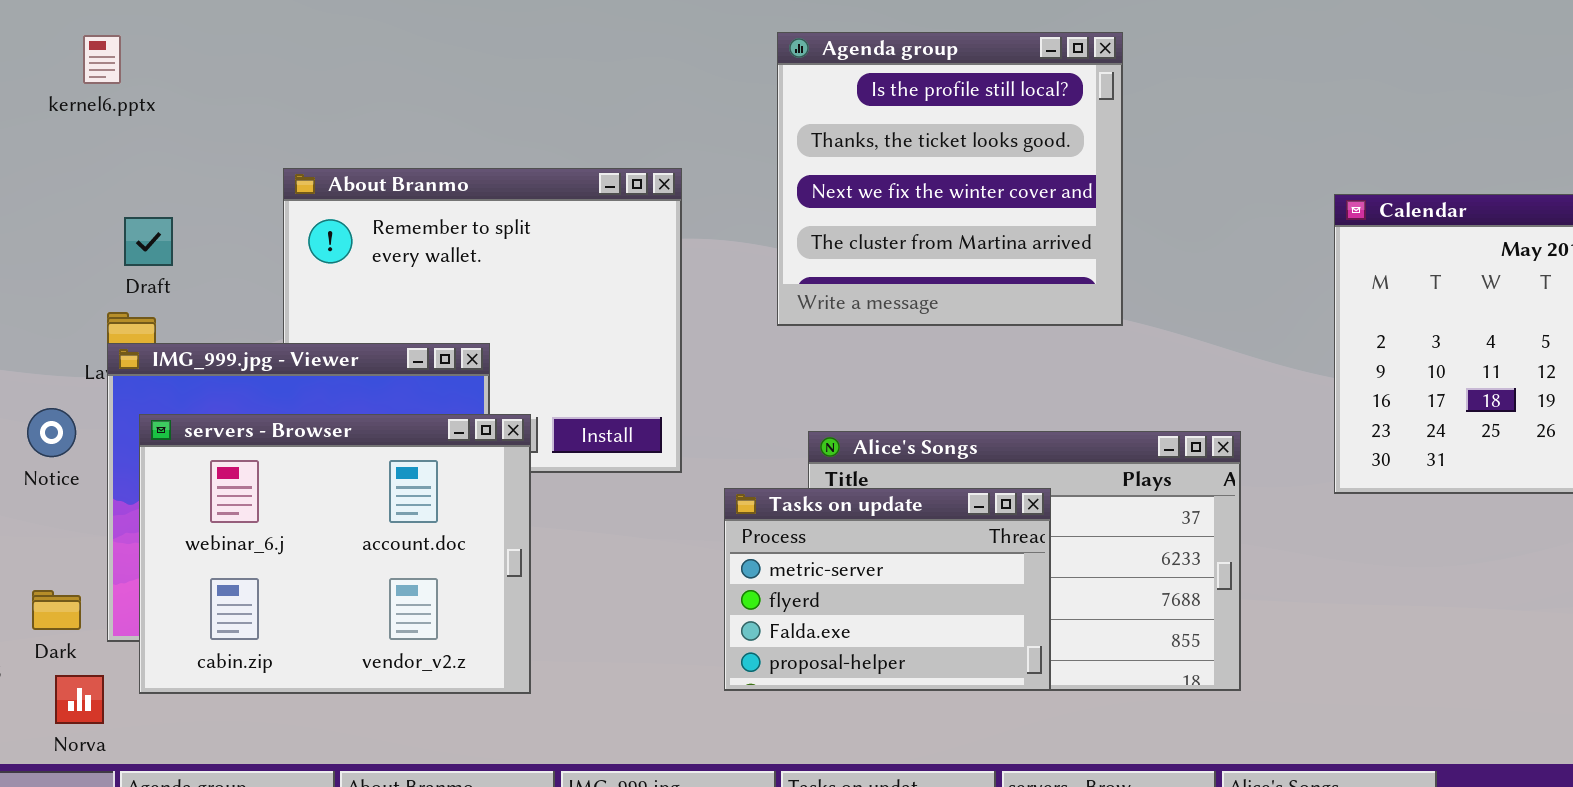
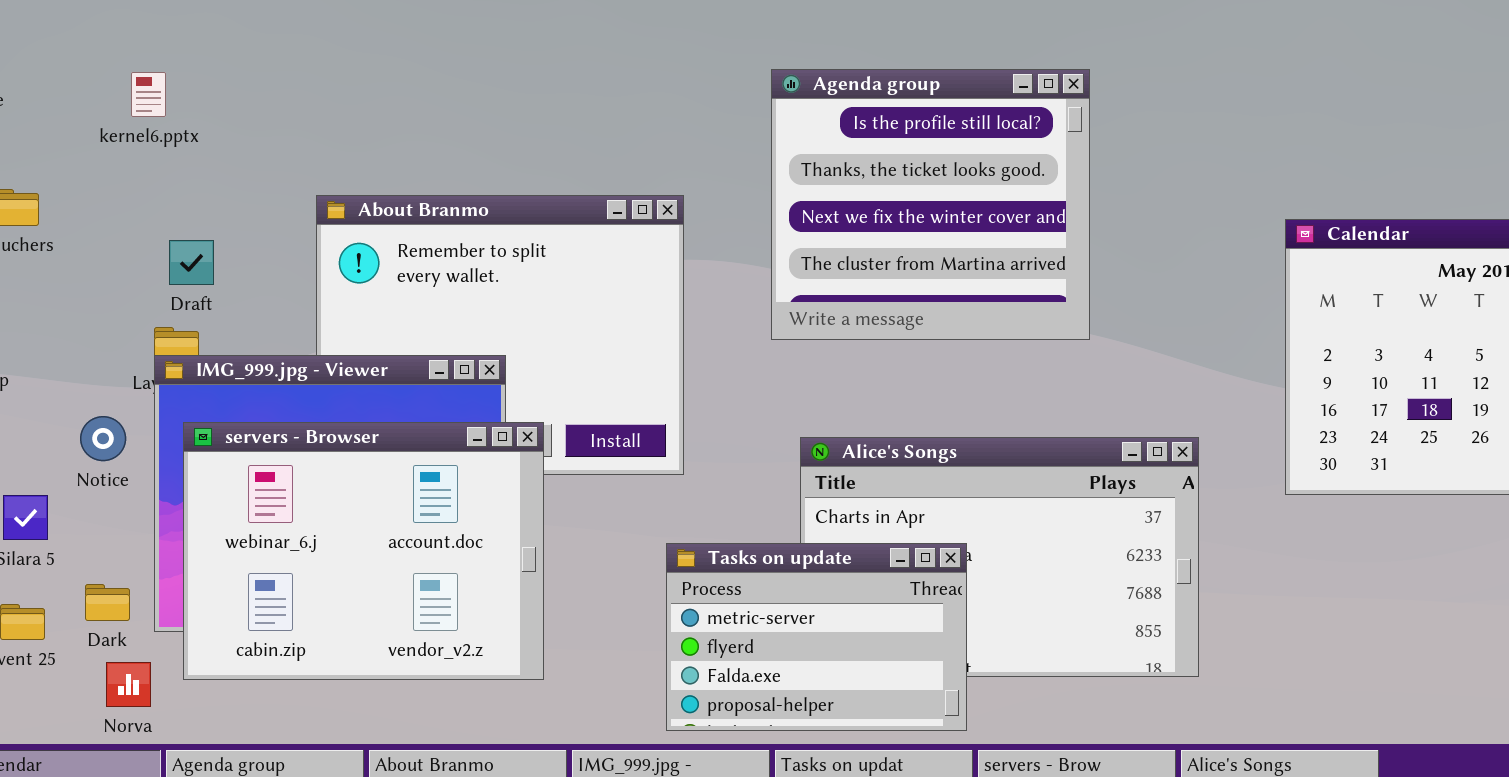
Tasks on update: [724,488,1051,691] -> [666,543,967,731], moved

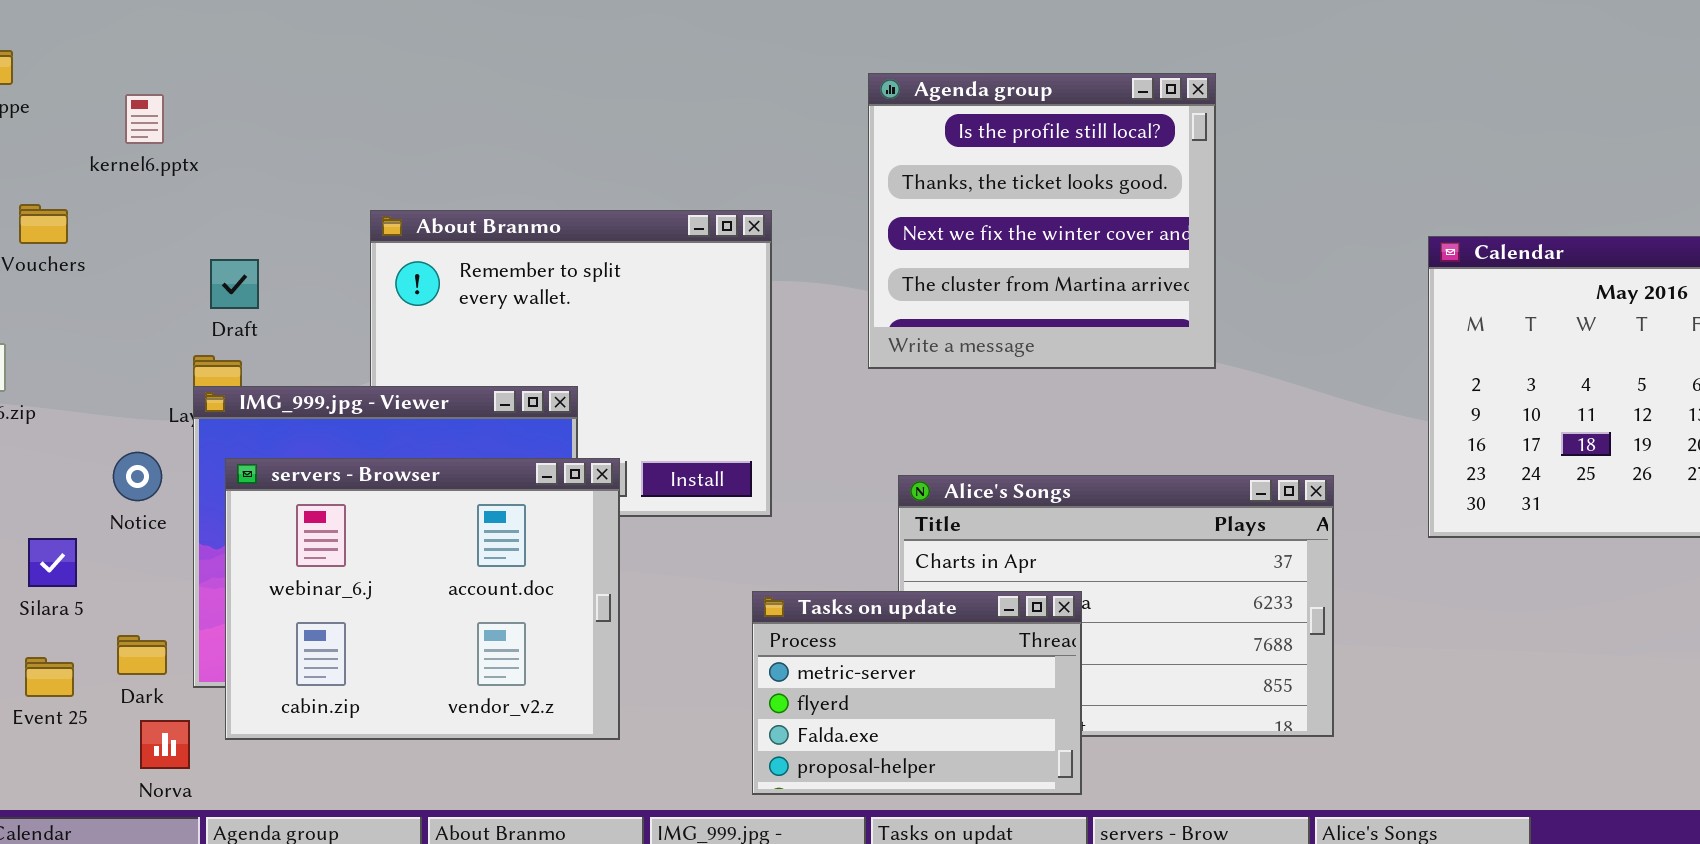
kernel6.pptx: [131,72,166,117] -> [125,94,164,144], moved

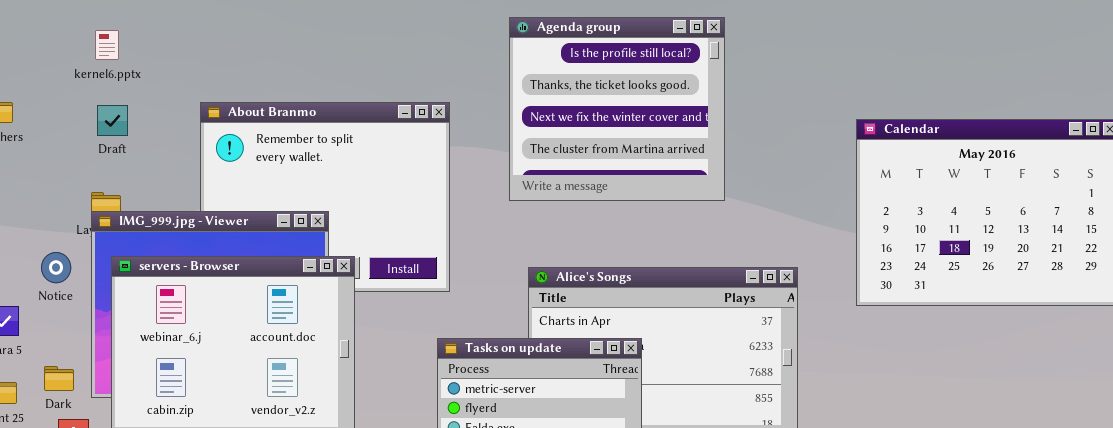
kernel6.pptx: [125,94,164,144] -> [95,30,119,60], moved
Draft: [210,259,259,309] -> [97,105,128,136], moved

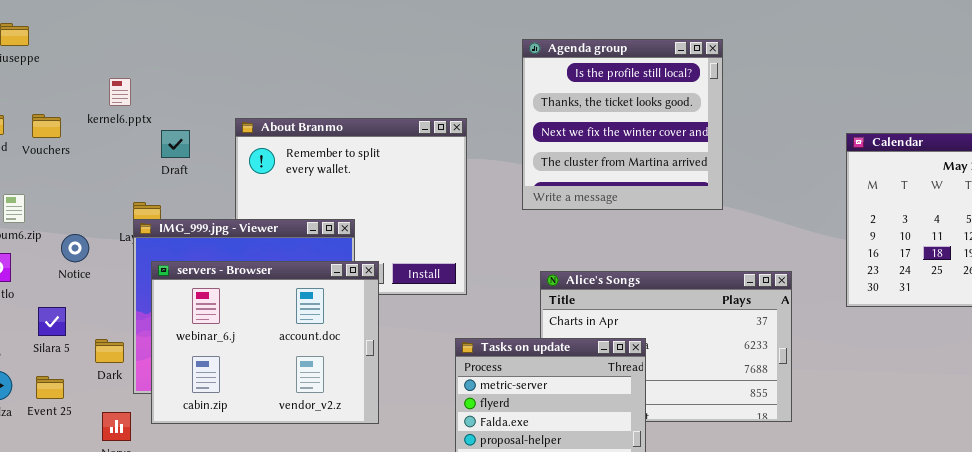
kernel6.pptx: [95,30,119,60] -> [109,78,131,106], moved
Draft: [97,105,128,136] -> [161,130,190,158], moved
Notice: [41,252,71,283] -> [61,234,89,262], moved
Dark: [44,366,74,391] -> [95,339,124,363], moved

